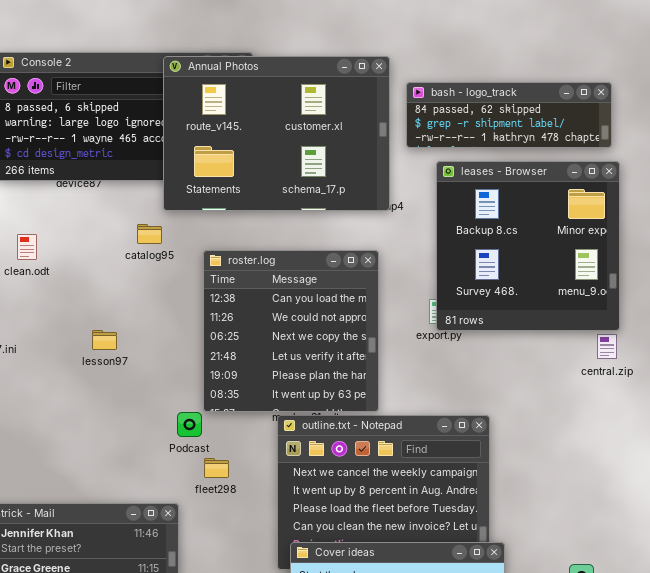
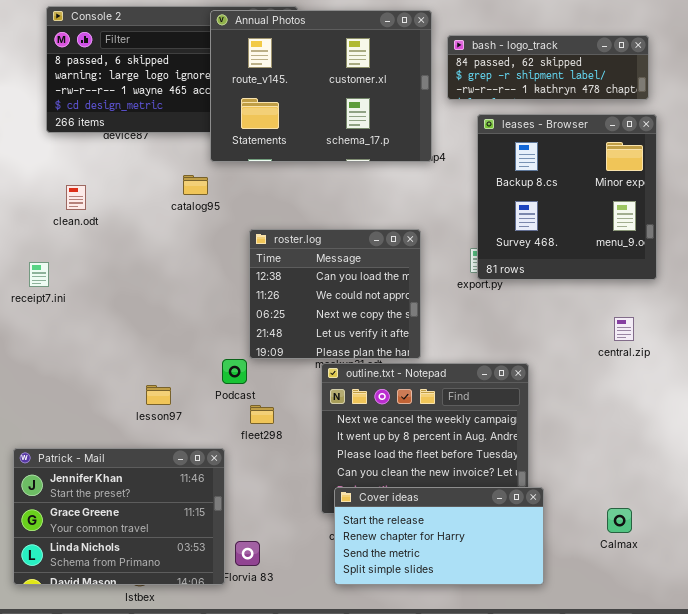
roster.log: [203,250,379,412] -> [249,229,421,359], resized
lesson97: [92,330,117,350] -> [146,385,171,405], moved
central.zip: [597,334,617,359] -> [614,317,634,341], moved

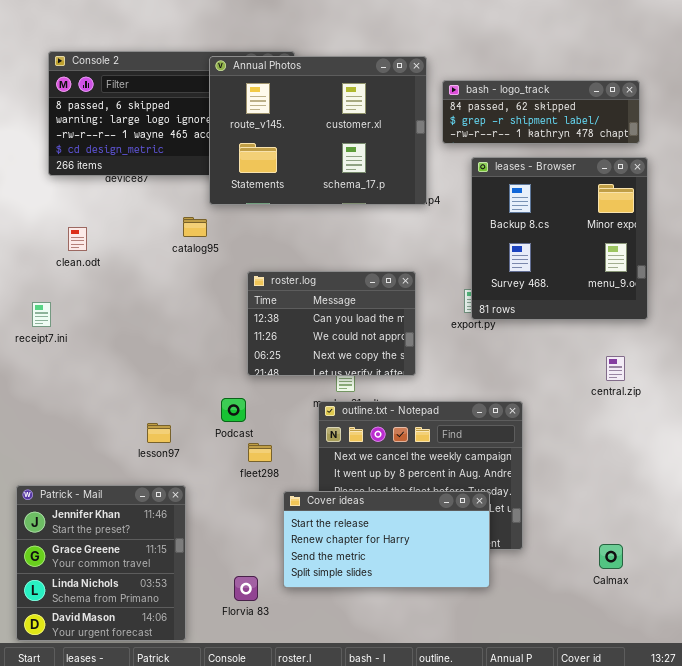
roster.log: [249,229,421,359] -> [247,271,416,376], resized
Patrick - Mail: [13,448,225,585] -> [16,485,186,641], resized
Cover ideas: [334,487,544,585] -> [283,491,490,588], moved

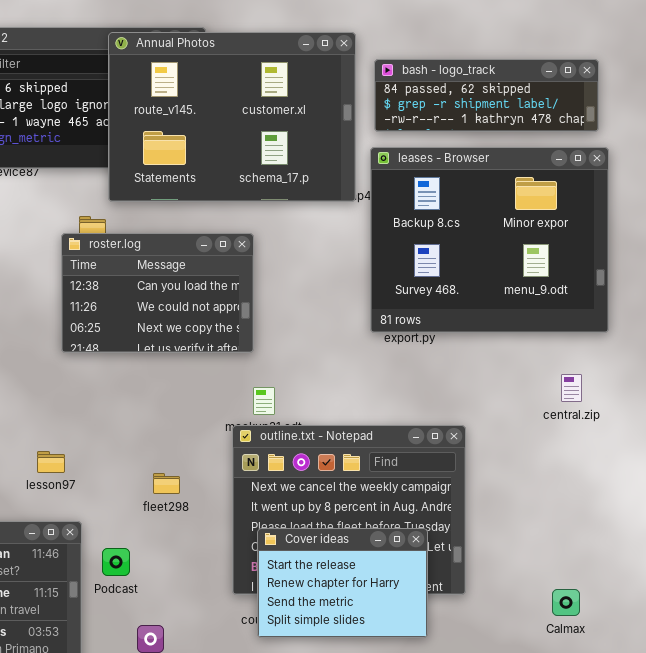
leases - Browser: [471,157,648,320] -> [370,147,609,333], resized
roster.log: [247,271,416,376] -> [61,233,254,353], moved
Podcast: [221,398,246,422] -> [102,548,130,576], moved
Cover ideas: [283,491,490,588] -> [257,528,428,638], resized

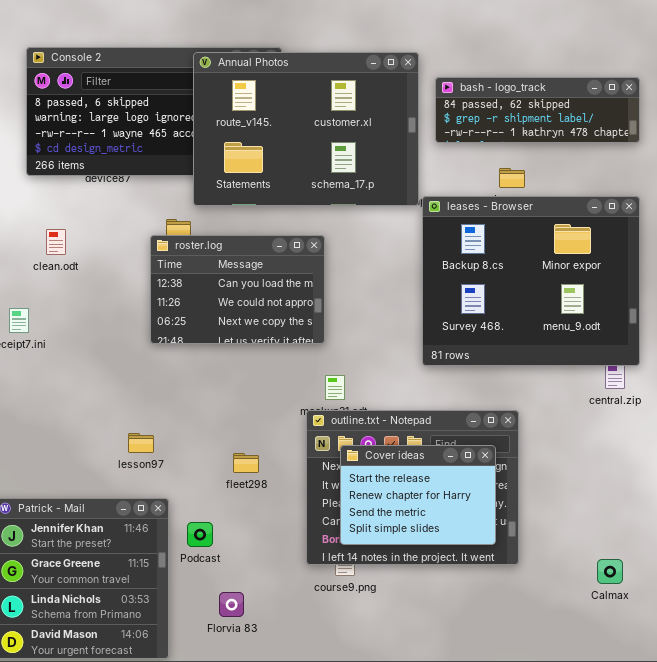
leases - Browser: [370,147,609,333] -> [422,196,640,366], moved
Cover ideas: [257,528,428,638] -> [340,445,496,545], moved

